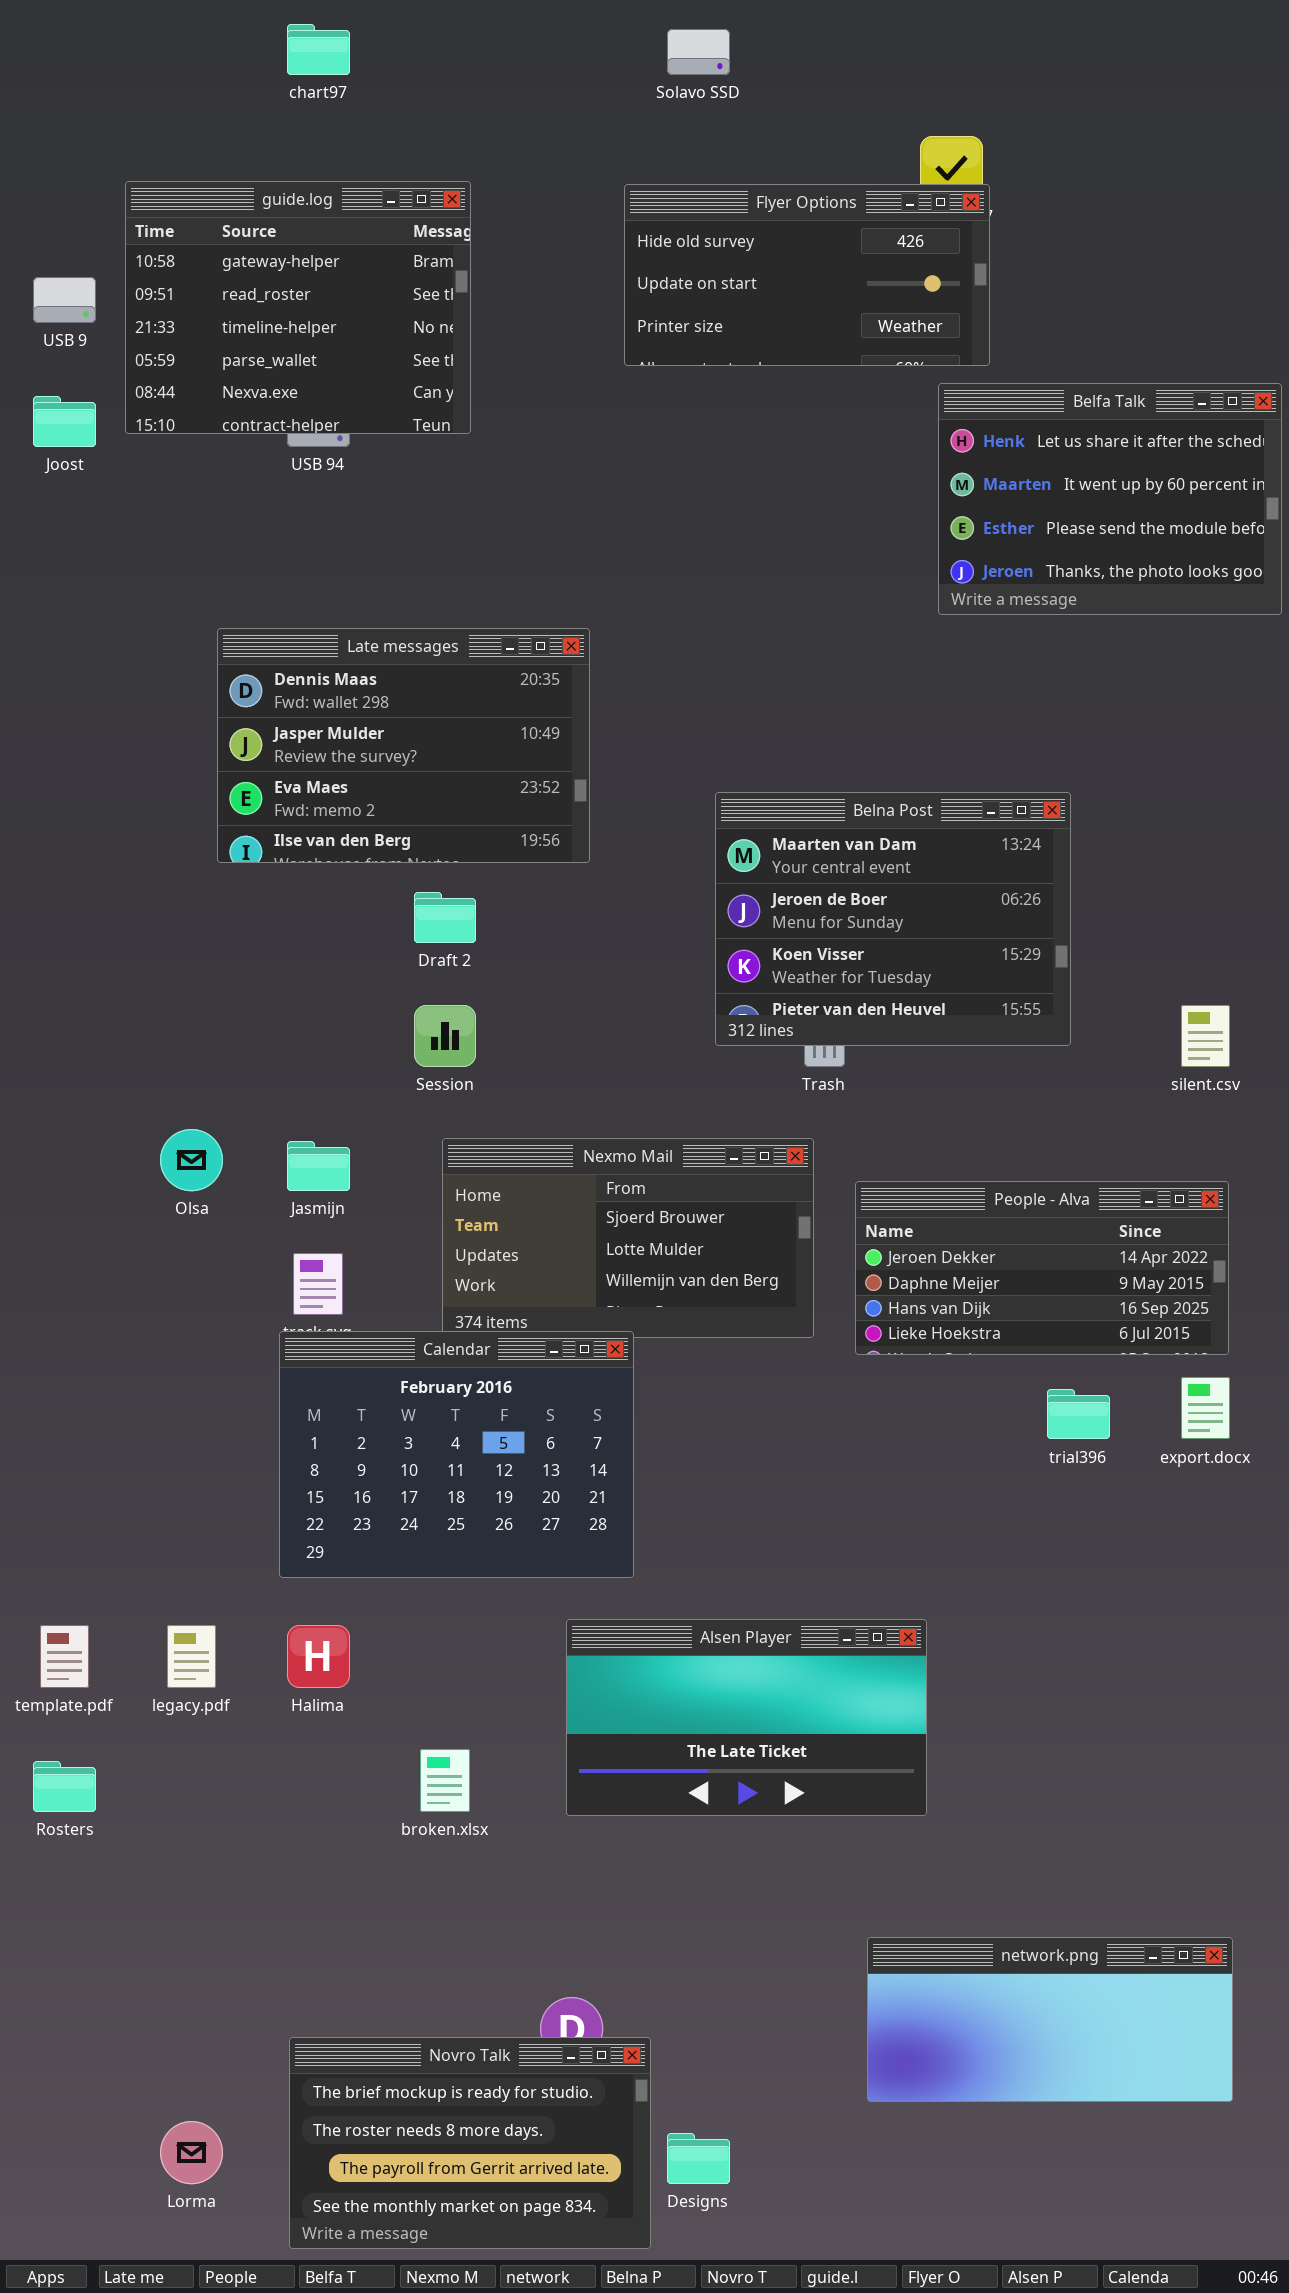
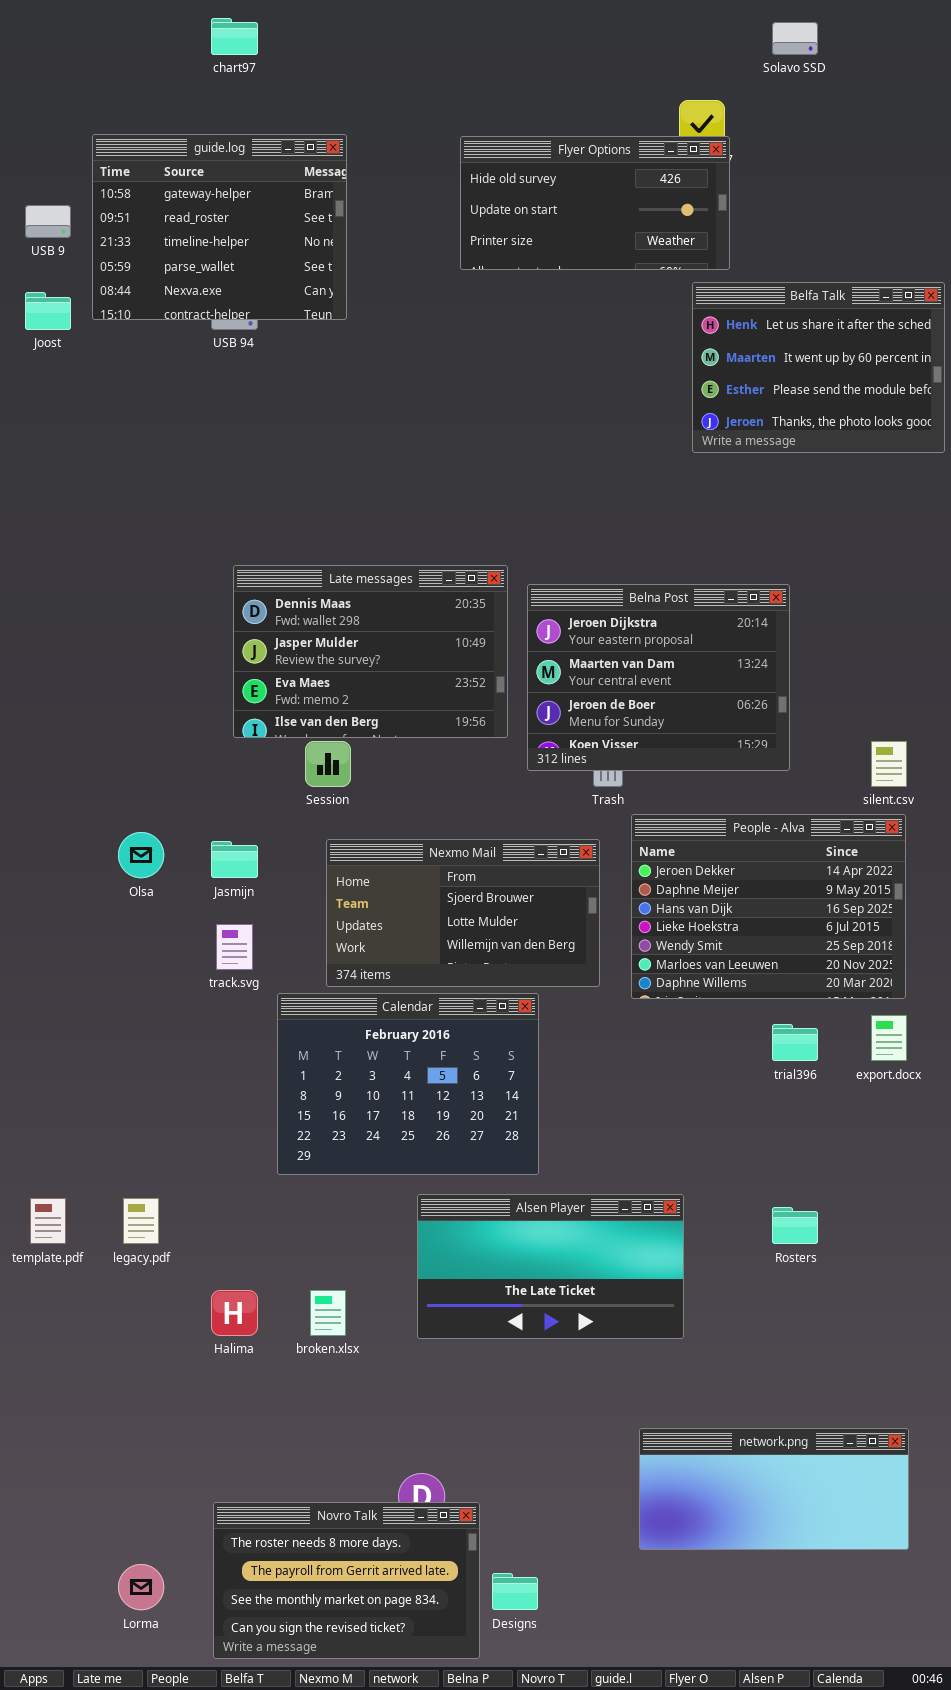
Solavo SSD: [667,29,730,75] -> [772,22,818,55], moved
Late messages: [217,628,590,863] -> [233,565,508,738], moved
Belna Post: [715,792,1071,1046] -> [527,584,790,771], scrolled up 1 row
People - Alva: [855,1181,1229,1355] -> [631,814,906,999], resized
Calendar: [279,1331,634,1578] -> [277,993,539,1175], moved
Halima: [287,1625,350,1688] -> [211,1290,258,1336], moved
Rosters: [33,1761,96,1812] -> [772,1207,818,1244], moved
Novro Talk: [289,2037,651,2249] -> [213,1502,480,1659], scrolled down 1 row

